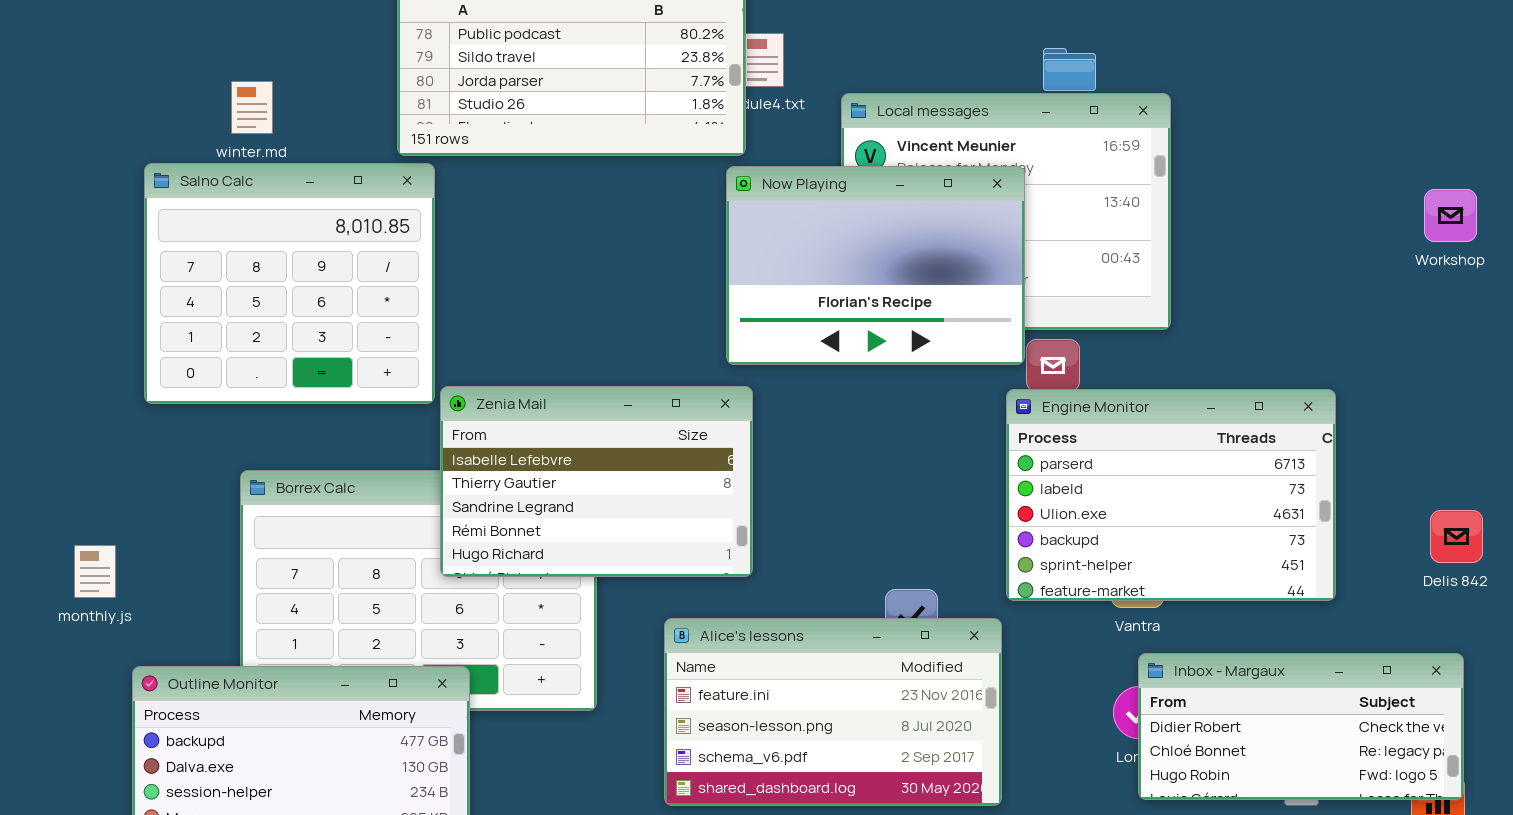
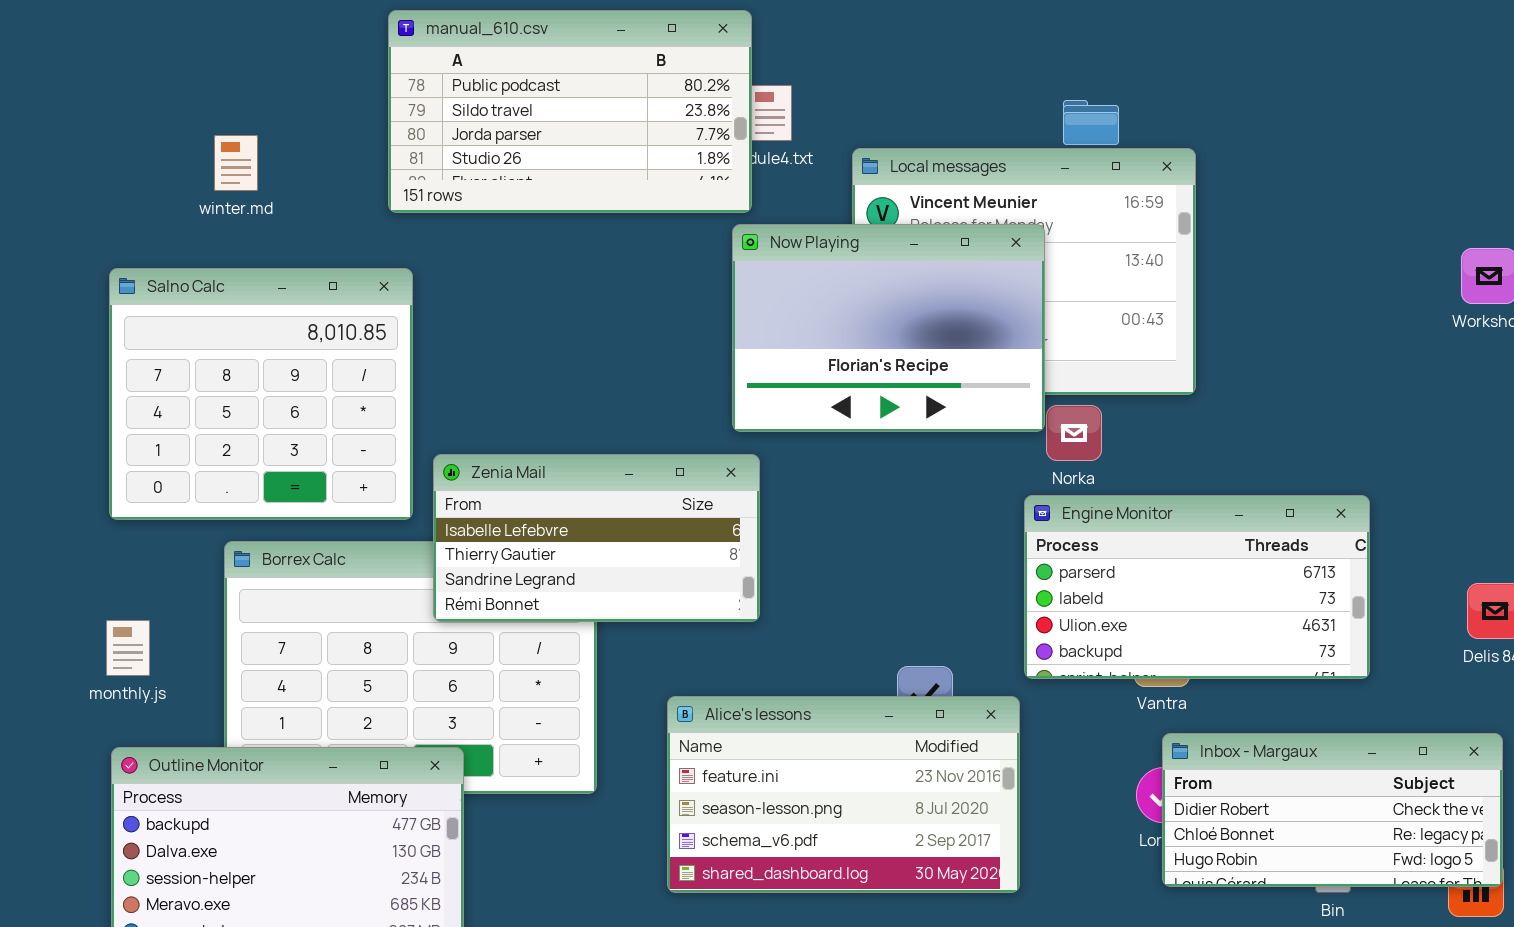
Salno Calc: [144,163,435,404] -> [109,268,413,520], moved
Zenia Mail: [440,386,753,577] -> [433,454,760,622], resized
Engine Monitor: [1006,389,1336,601] -> [1024,495,1370,679], resized
monthly.js: [74,545,116,598] -> [106,620,150,676], moved

